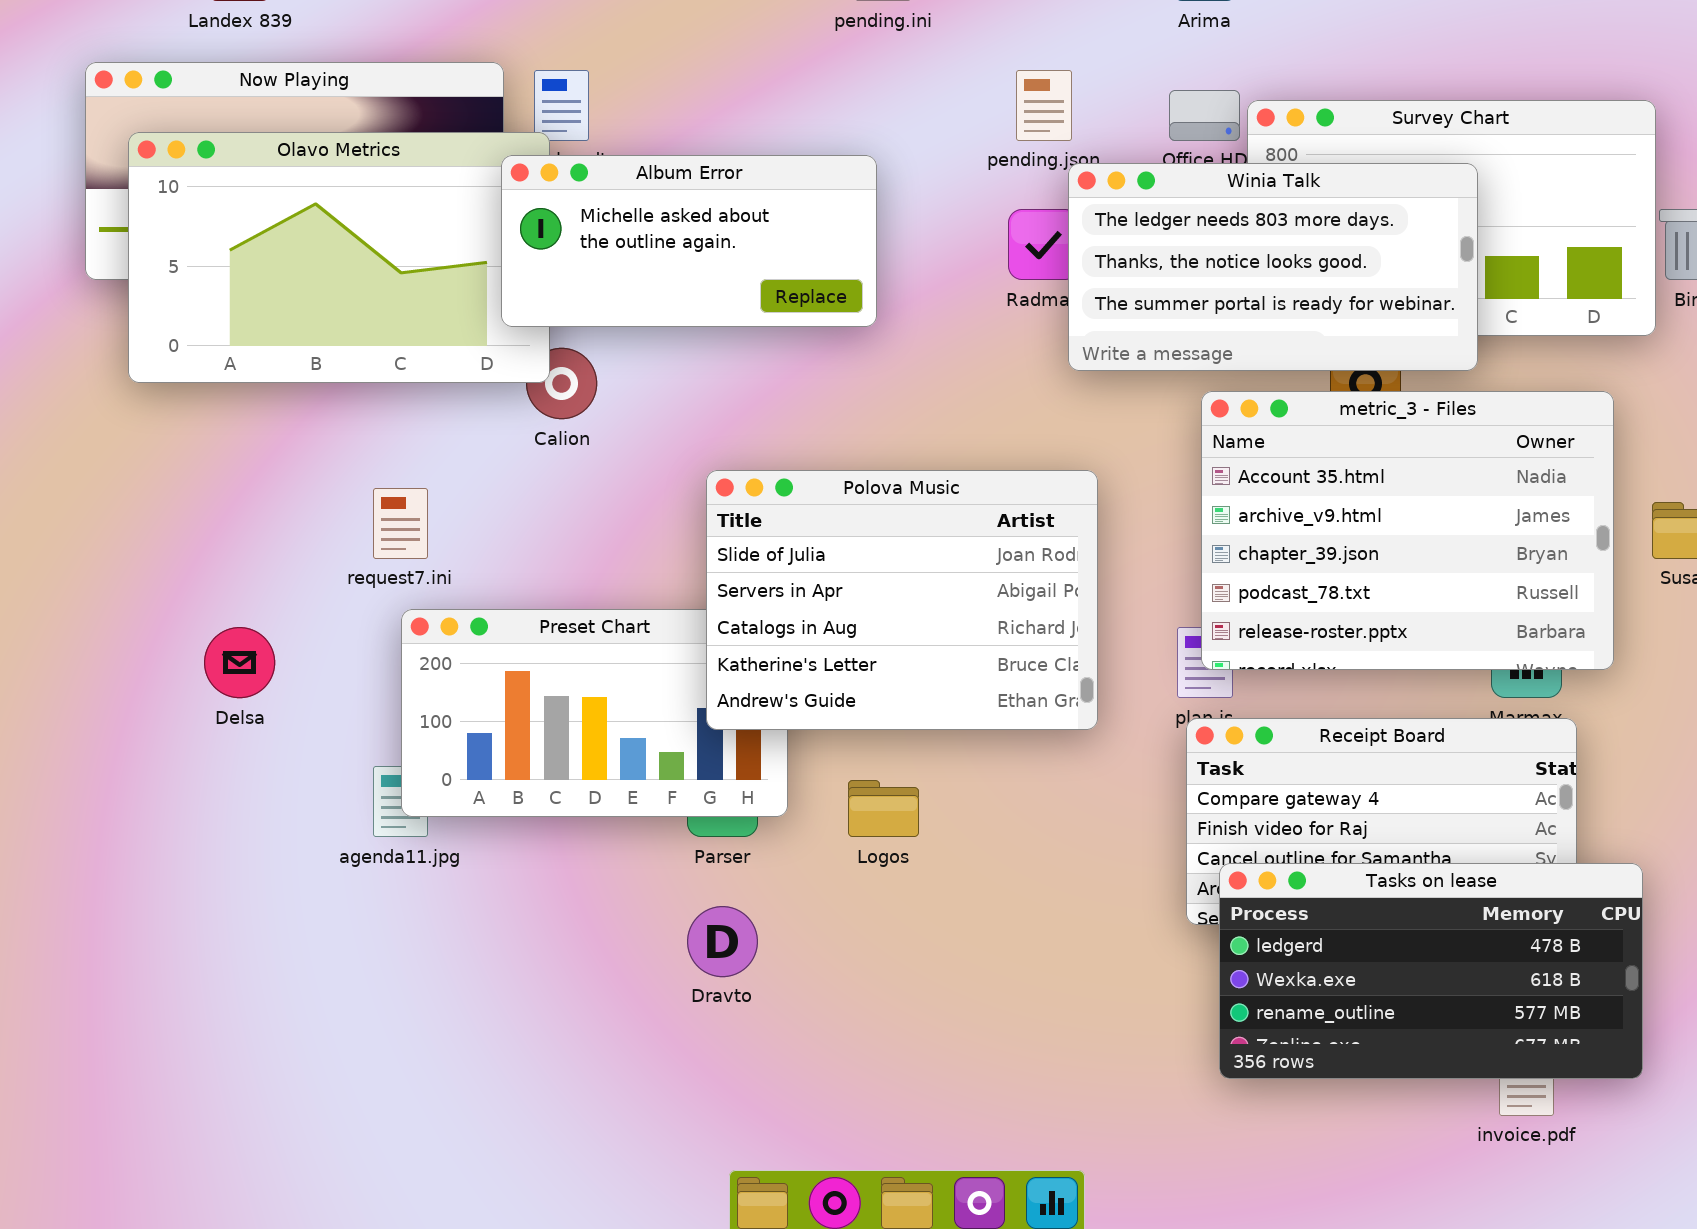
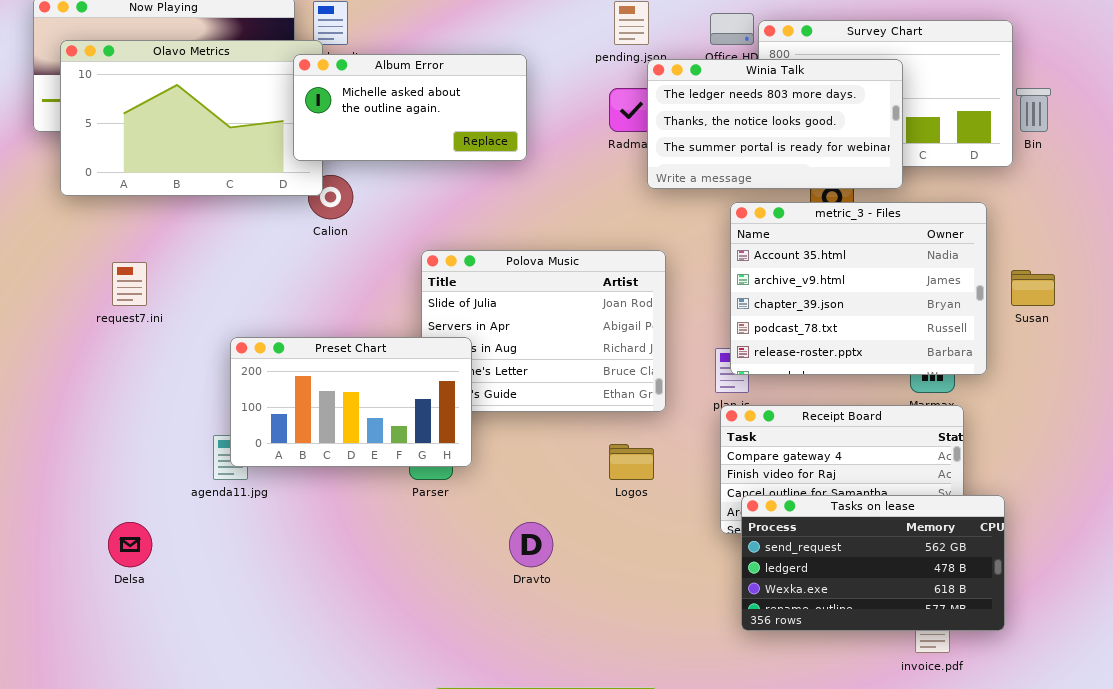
request7.ini: [373,488,428,559] -> [112,262,147,306], moved
Preset Chart: [401,609,788,817] -> [230,337,472,467], raised
Delsa: [204,627,275,698] -> [108,522,152,567], moved
Logos: [848,780,919,837] -> [609,444,654,480], moved
Tasks on lease: [1219,863,1643,1079] -> [741,495,1005,631], scrolled up 1 row
Dravto: [687,906,758,977] -> [509,522,553,567], moved

